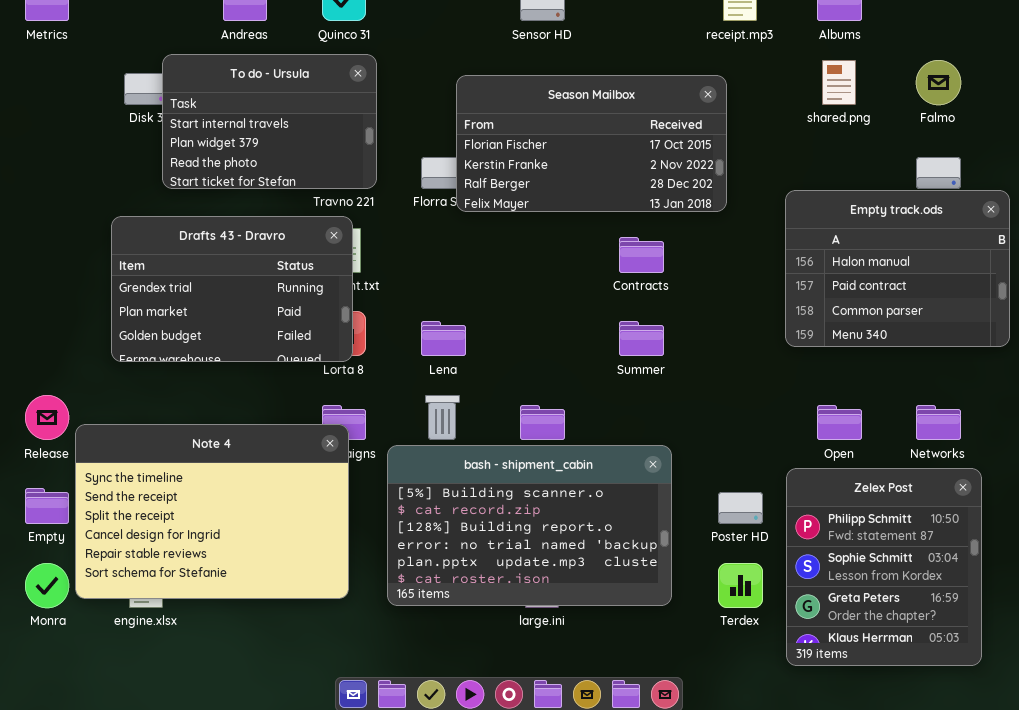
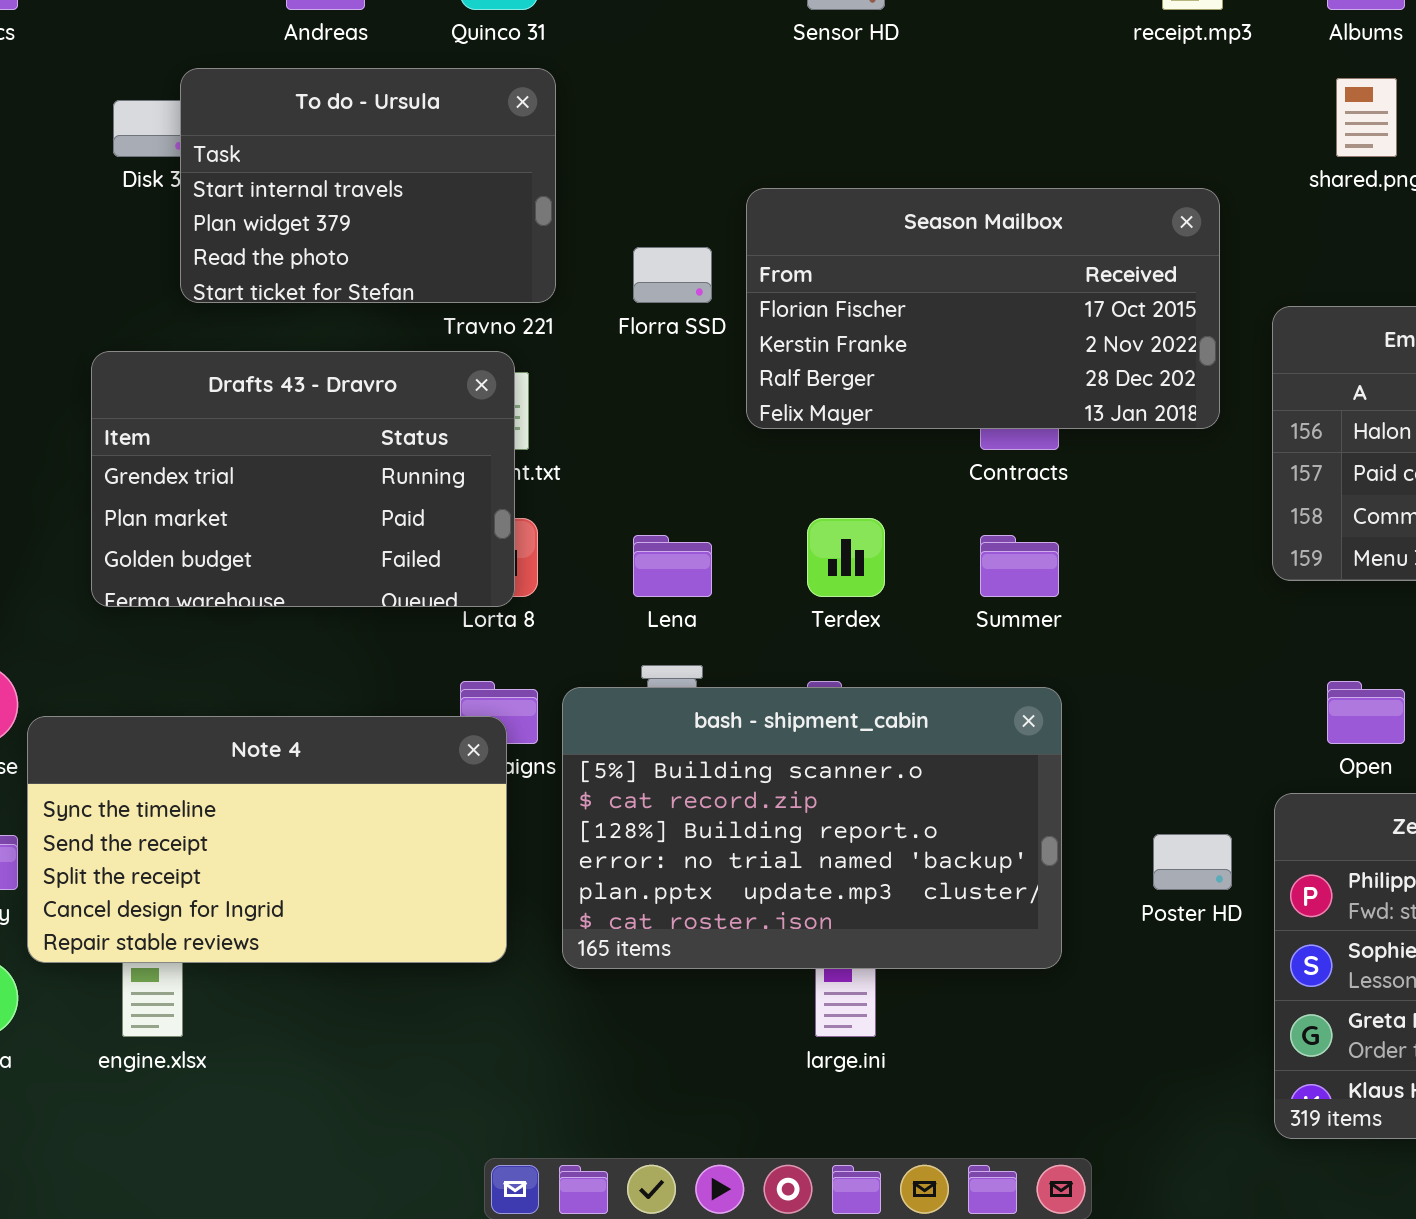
Season Mailbox: [456,75,727,212] -> [746,188,1220,429], moved
Note 4: [75,424,349,599] -> [27,716,507,963], resized
bash - shipment_cabin: [387,445,672,606] -> [562,687,1062,969], moved
Terdex: [718,563,763,608] -> [807,518,885,597], moved

